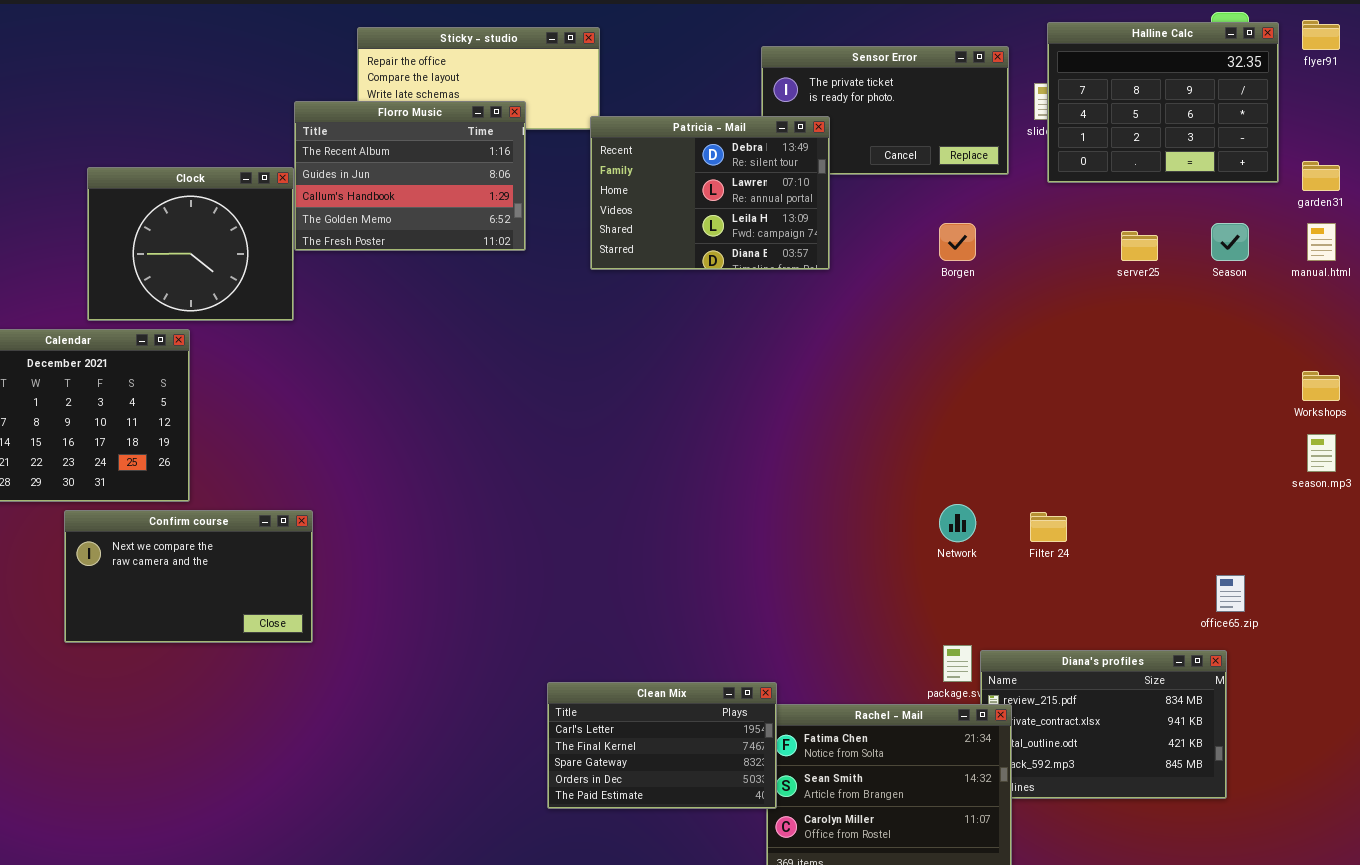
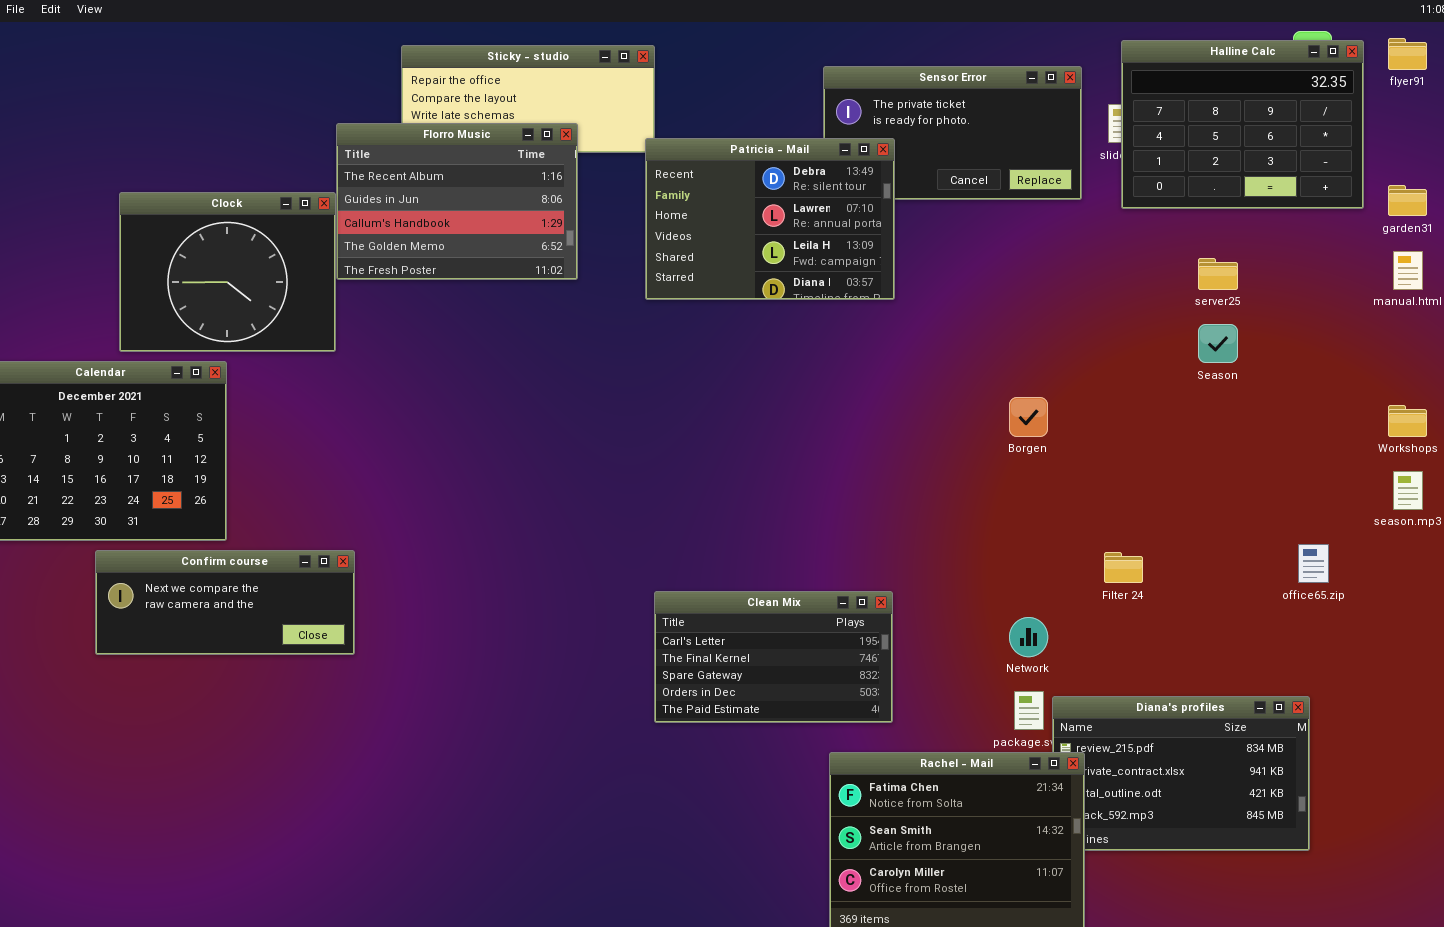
Borgen: [939,223,976,261] -> [1009,397,1048,437], moved
Season: [1211,223,1249,261] -> [1198,324,1238,363], moved
Network: [939,504,976,542] -> [1009,617,1048,657], moved
Confirm course: [64,510,313,643] -> [95,550,355,655], resized
office65.zip: [1216,575,1245,612] -> [1298,544,1329,583], moved
Clean Mix: [547,682,777,809] -> [654,591,893,723], moved

